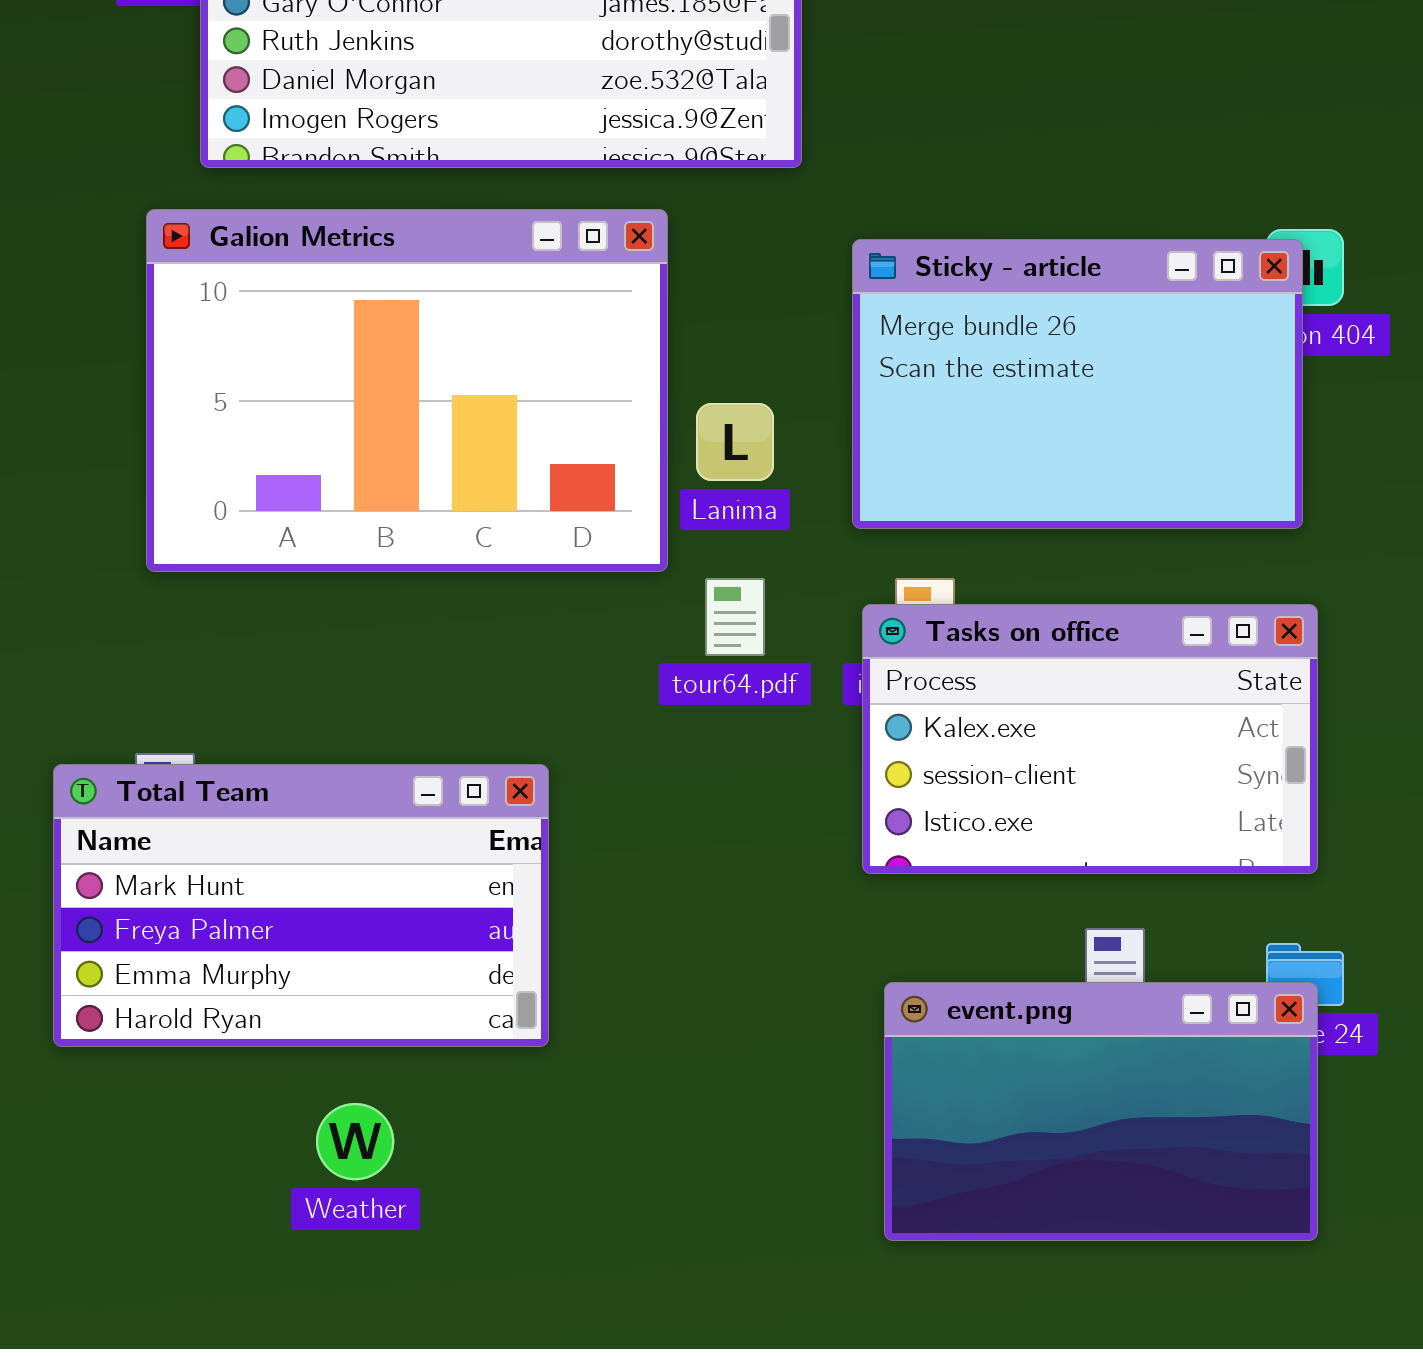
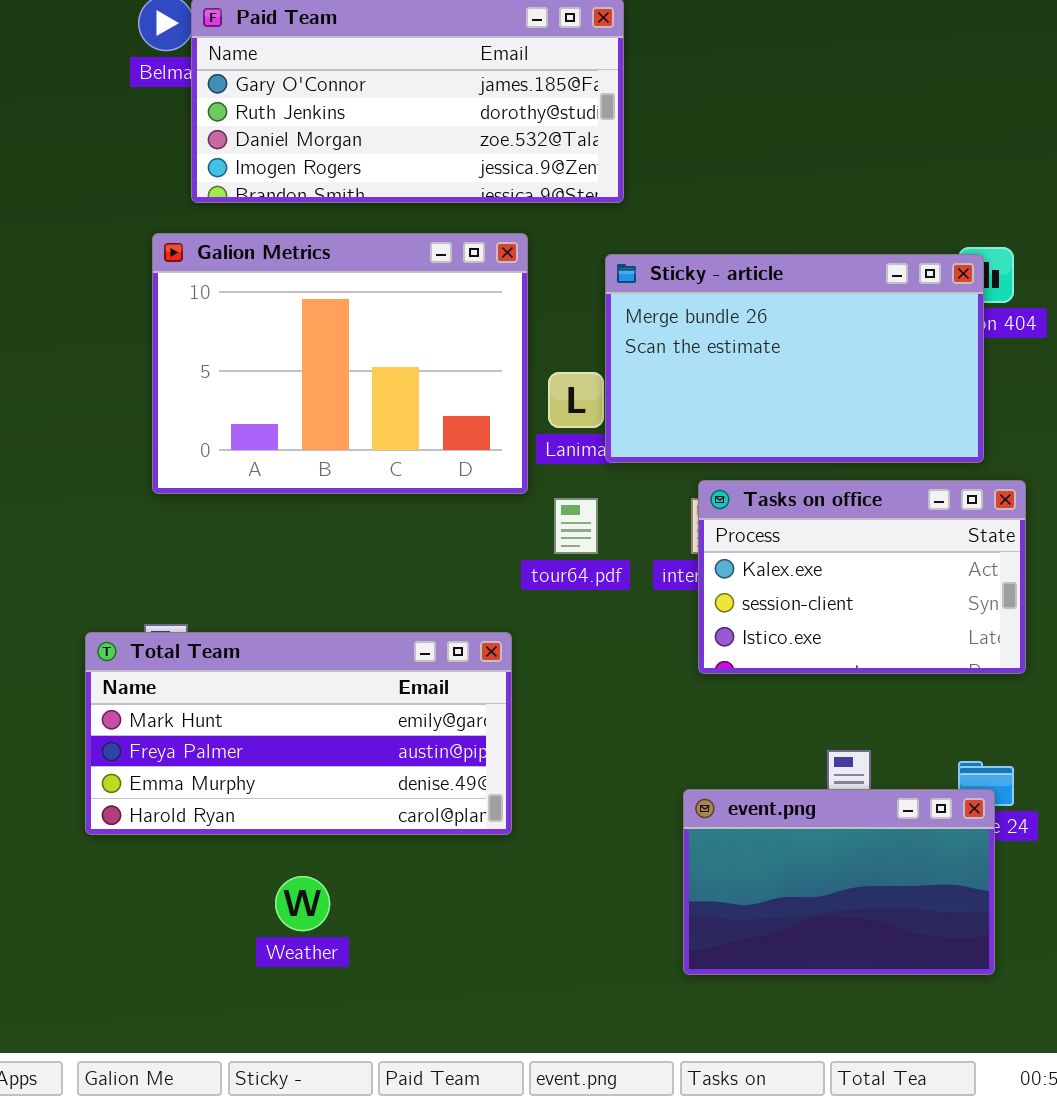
Sticky - article: [852,239,1303,529] -> [605,254,984,463], resized
Tasks on office: [862,604,1318,874] -> [698,480,1026,674], moved
Total Team: [53,764,549,1047] -> [85,632,512,835], resized

